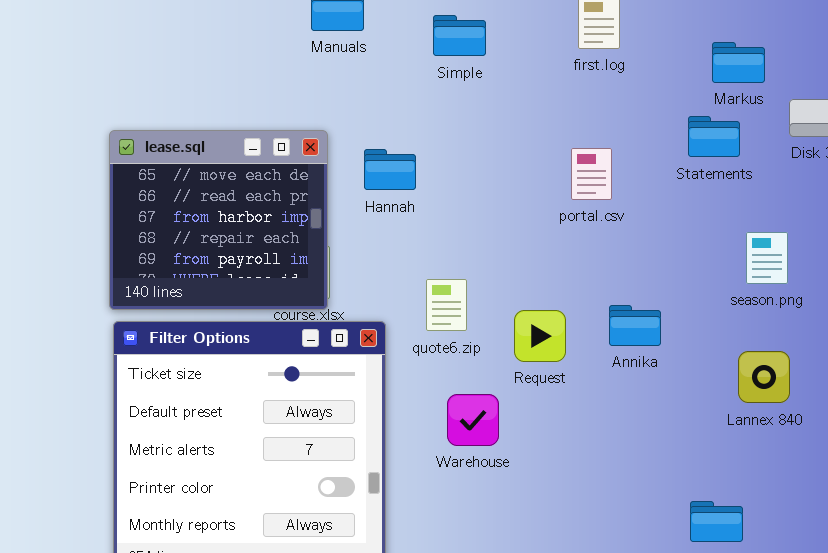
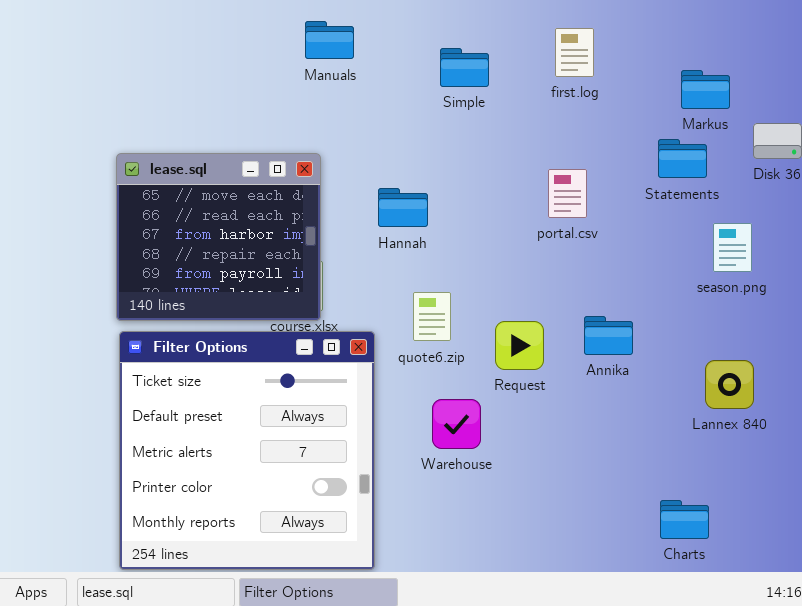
Simple: [433,15,486,56] -> [440,48,489,87], moved
Hannah: [364,149,416,190] -> [378,188,428,227], moved
season.png: [746,232,788,284] -> [713,223,752,272], moved

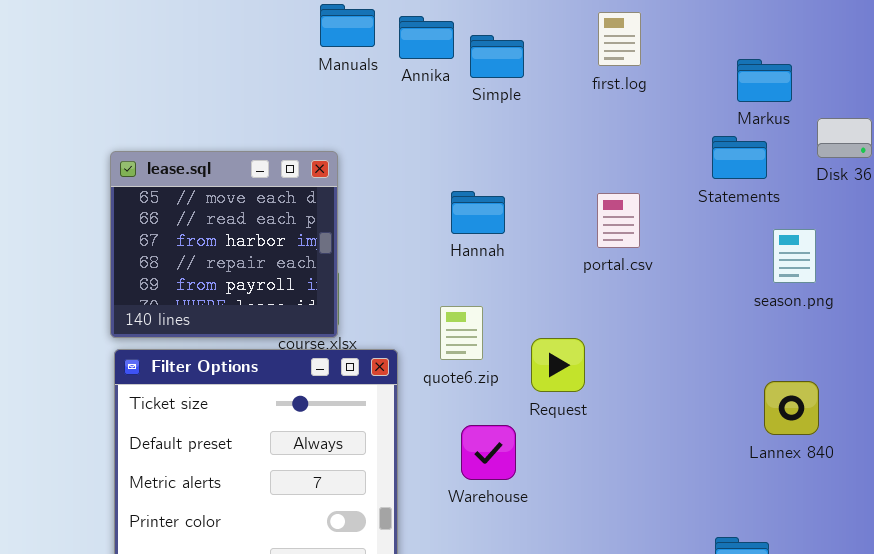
portal.csv: [548,169,587,218] -> [597,193,640,248], moved
Hannah: [378,188,428,227] -> [451,191,505,234], moved
Annika: [584,316,633,355] -> [399,16,454,59], moved

